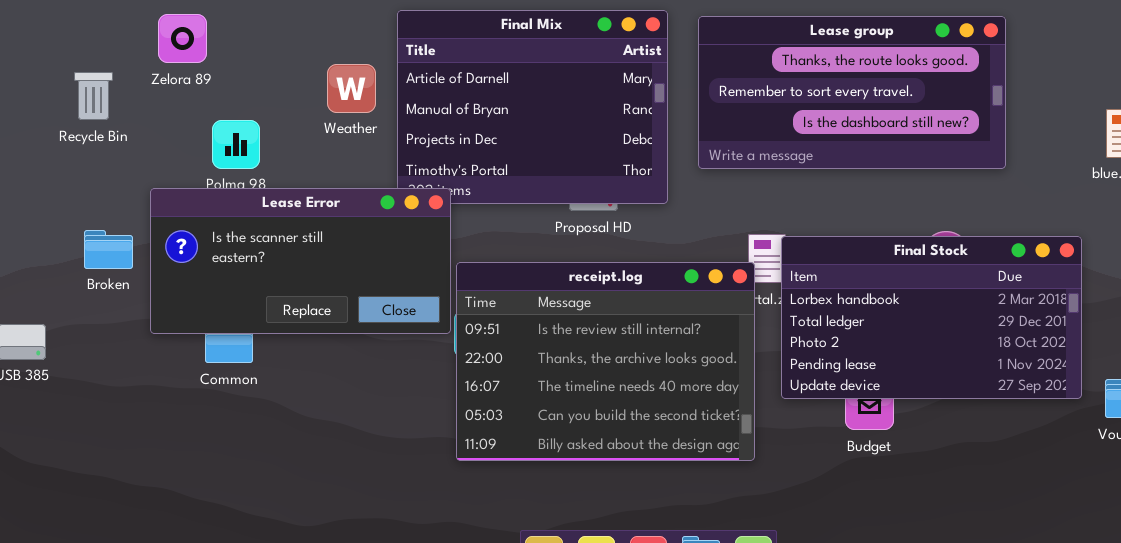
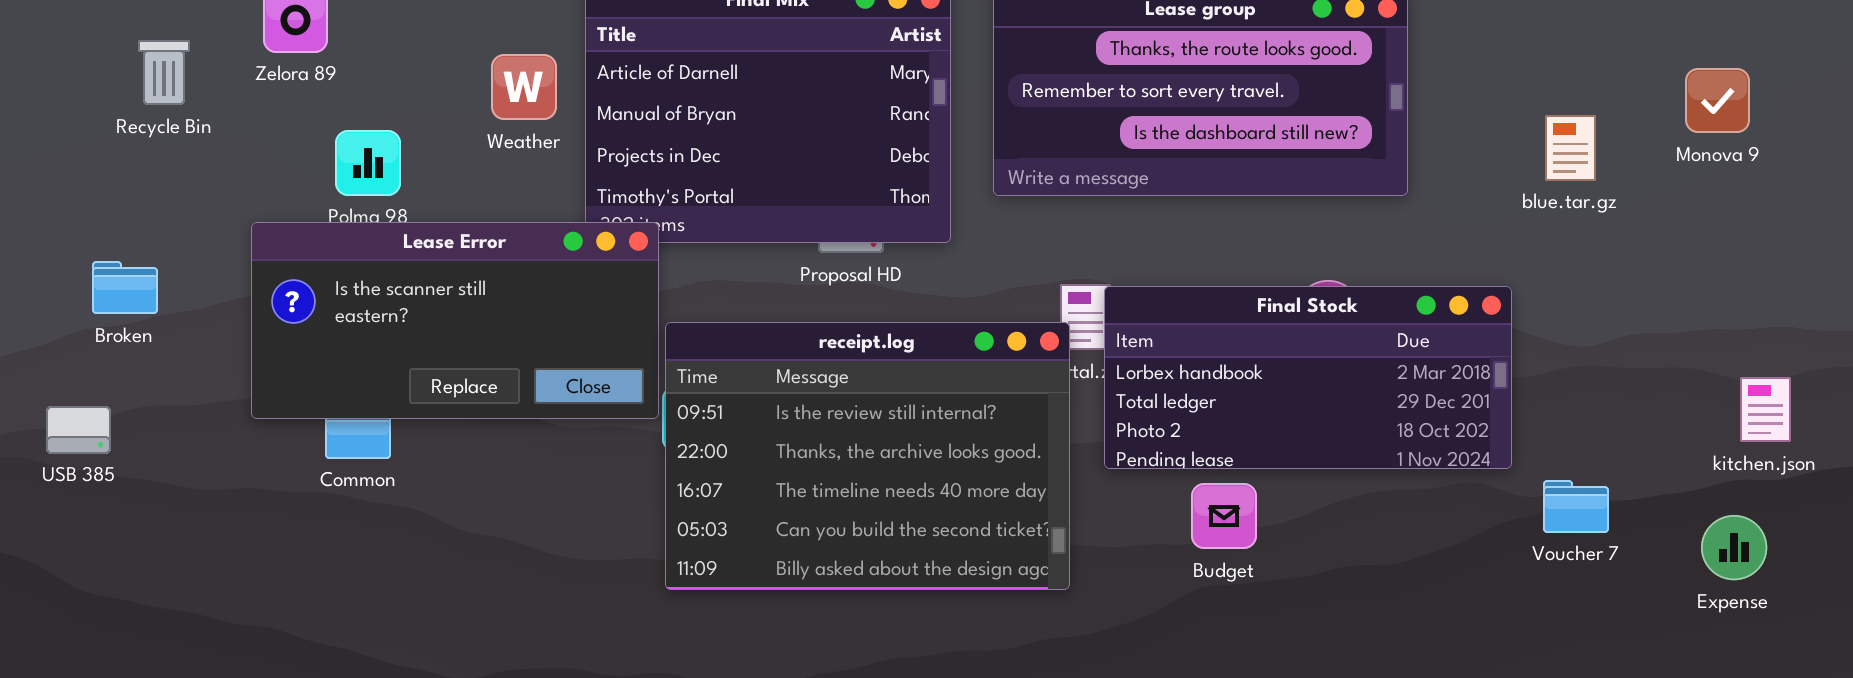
Recycle Bin: [74,72,113,120] -> [138,40,190,105], moved
Broken: [84,230,133,269] -> [92,261,158,314], moved
Final Stock: [781,236,1082,399] -> [1104,286,1512,469], resized

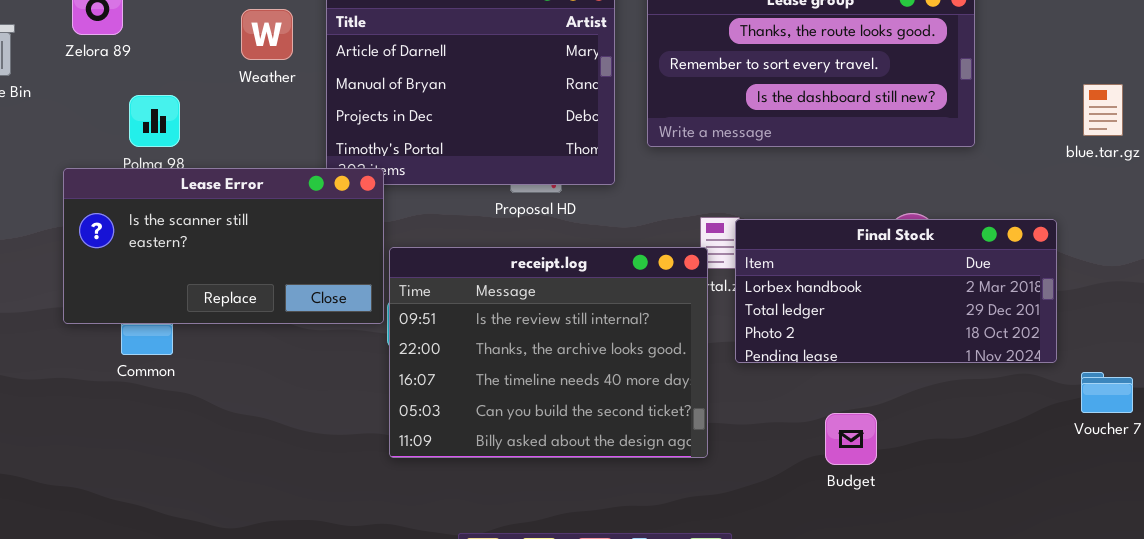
Weather: [491,54,557,120] -> [241,9,293,60], moved
Budget: [1191,483,1257,549] -> [825,413,877,465], moved

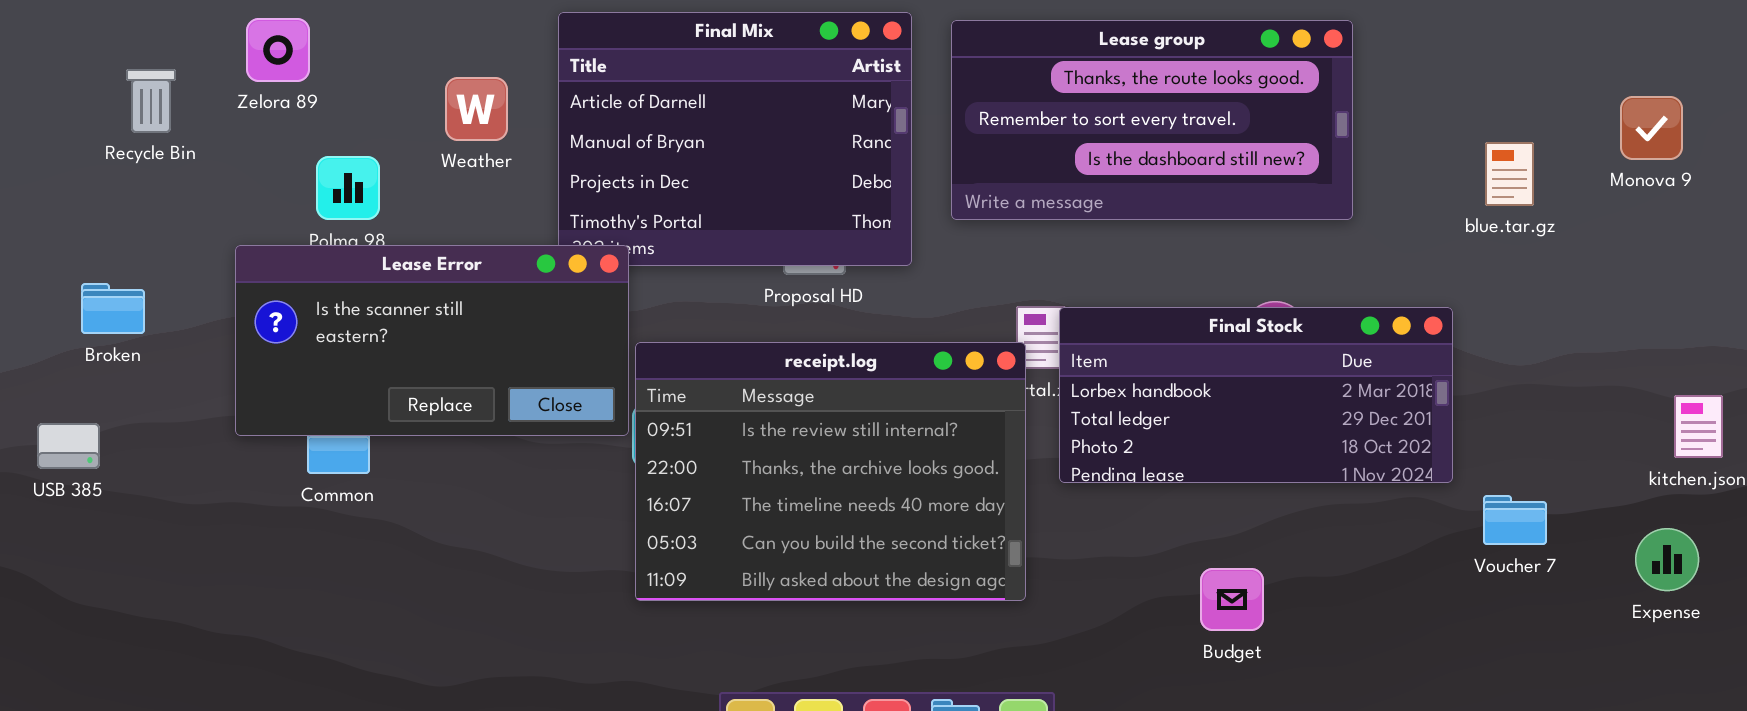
Weather: [241,9,293,60] -> [445,77,508,141], moved
Budget: [825,413,877,465] -> [1200,568,1264,631], moved

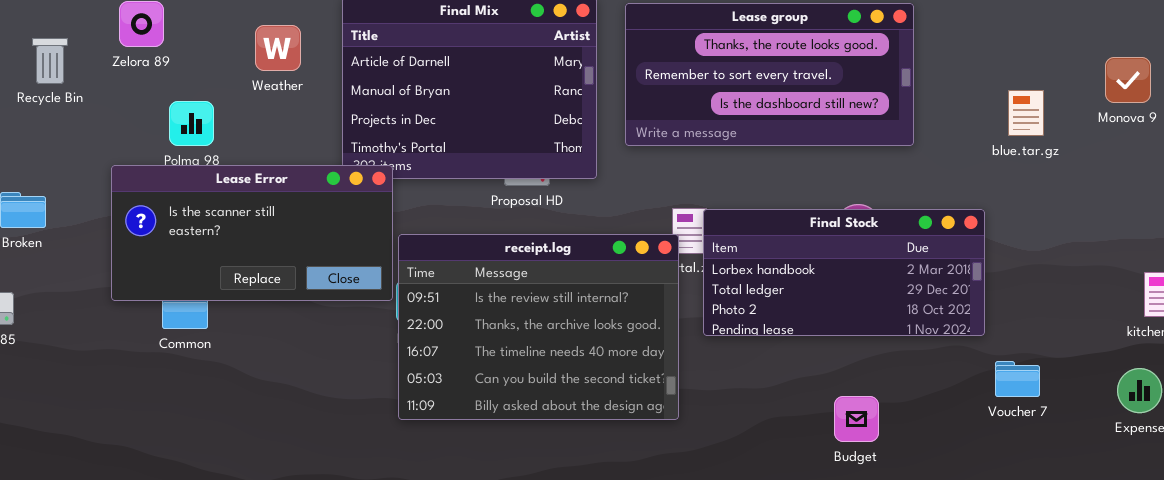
Weather: [445,77,508,141] -> [255,25,301,71], moved
Voucher 7: [1483,495,1547,545] -> [995,361,1040,397], moved
Budget: [1200,568,1264,631] -> [834,396,879,442], moved

